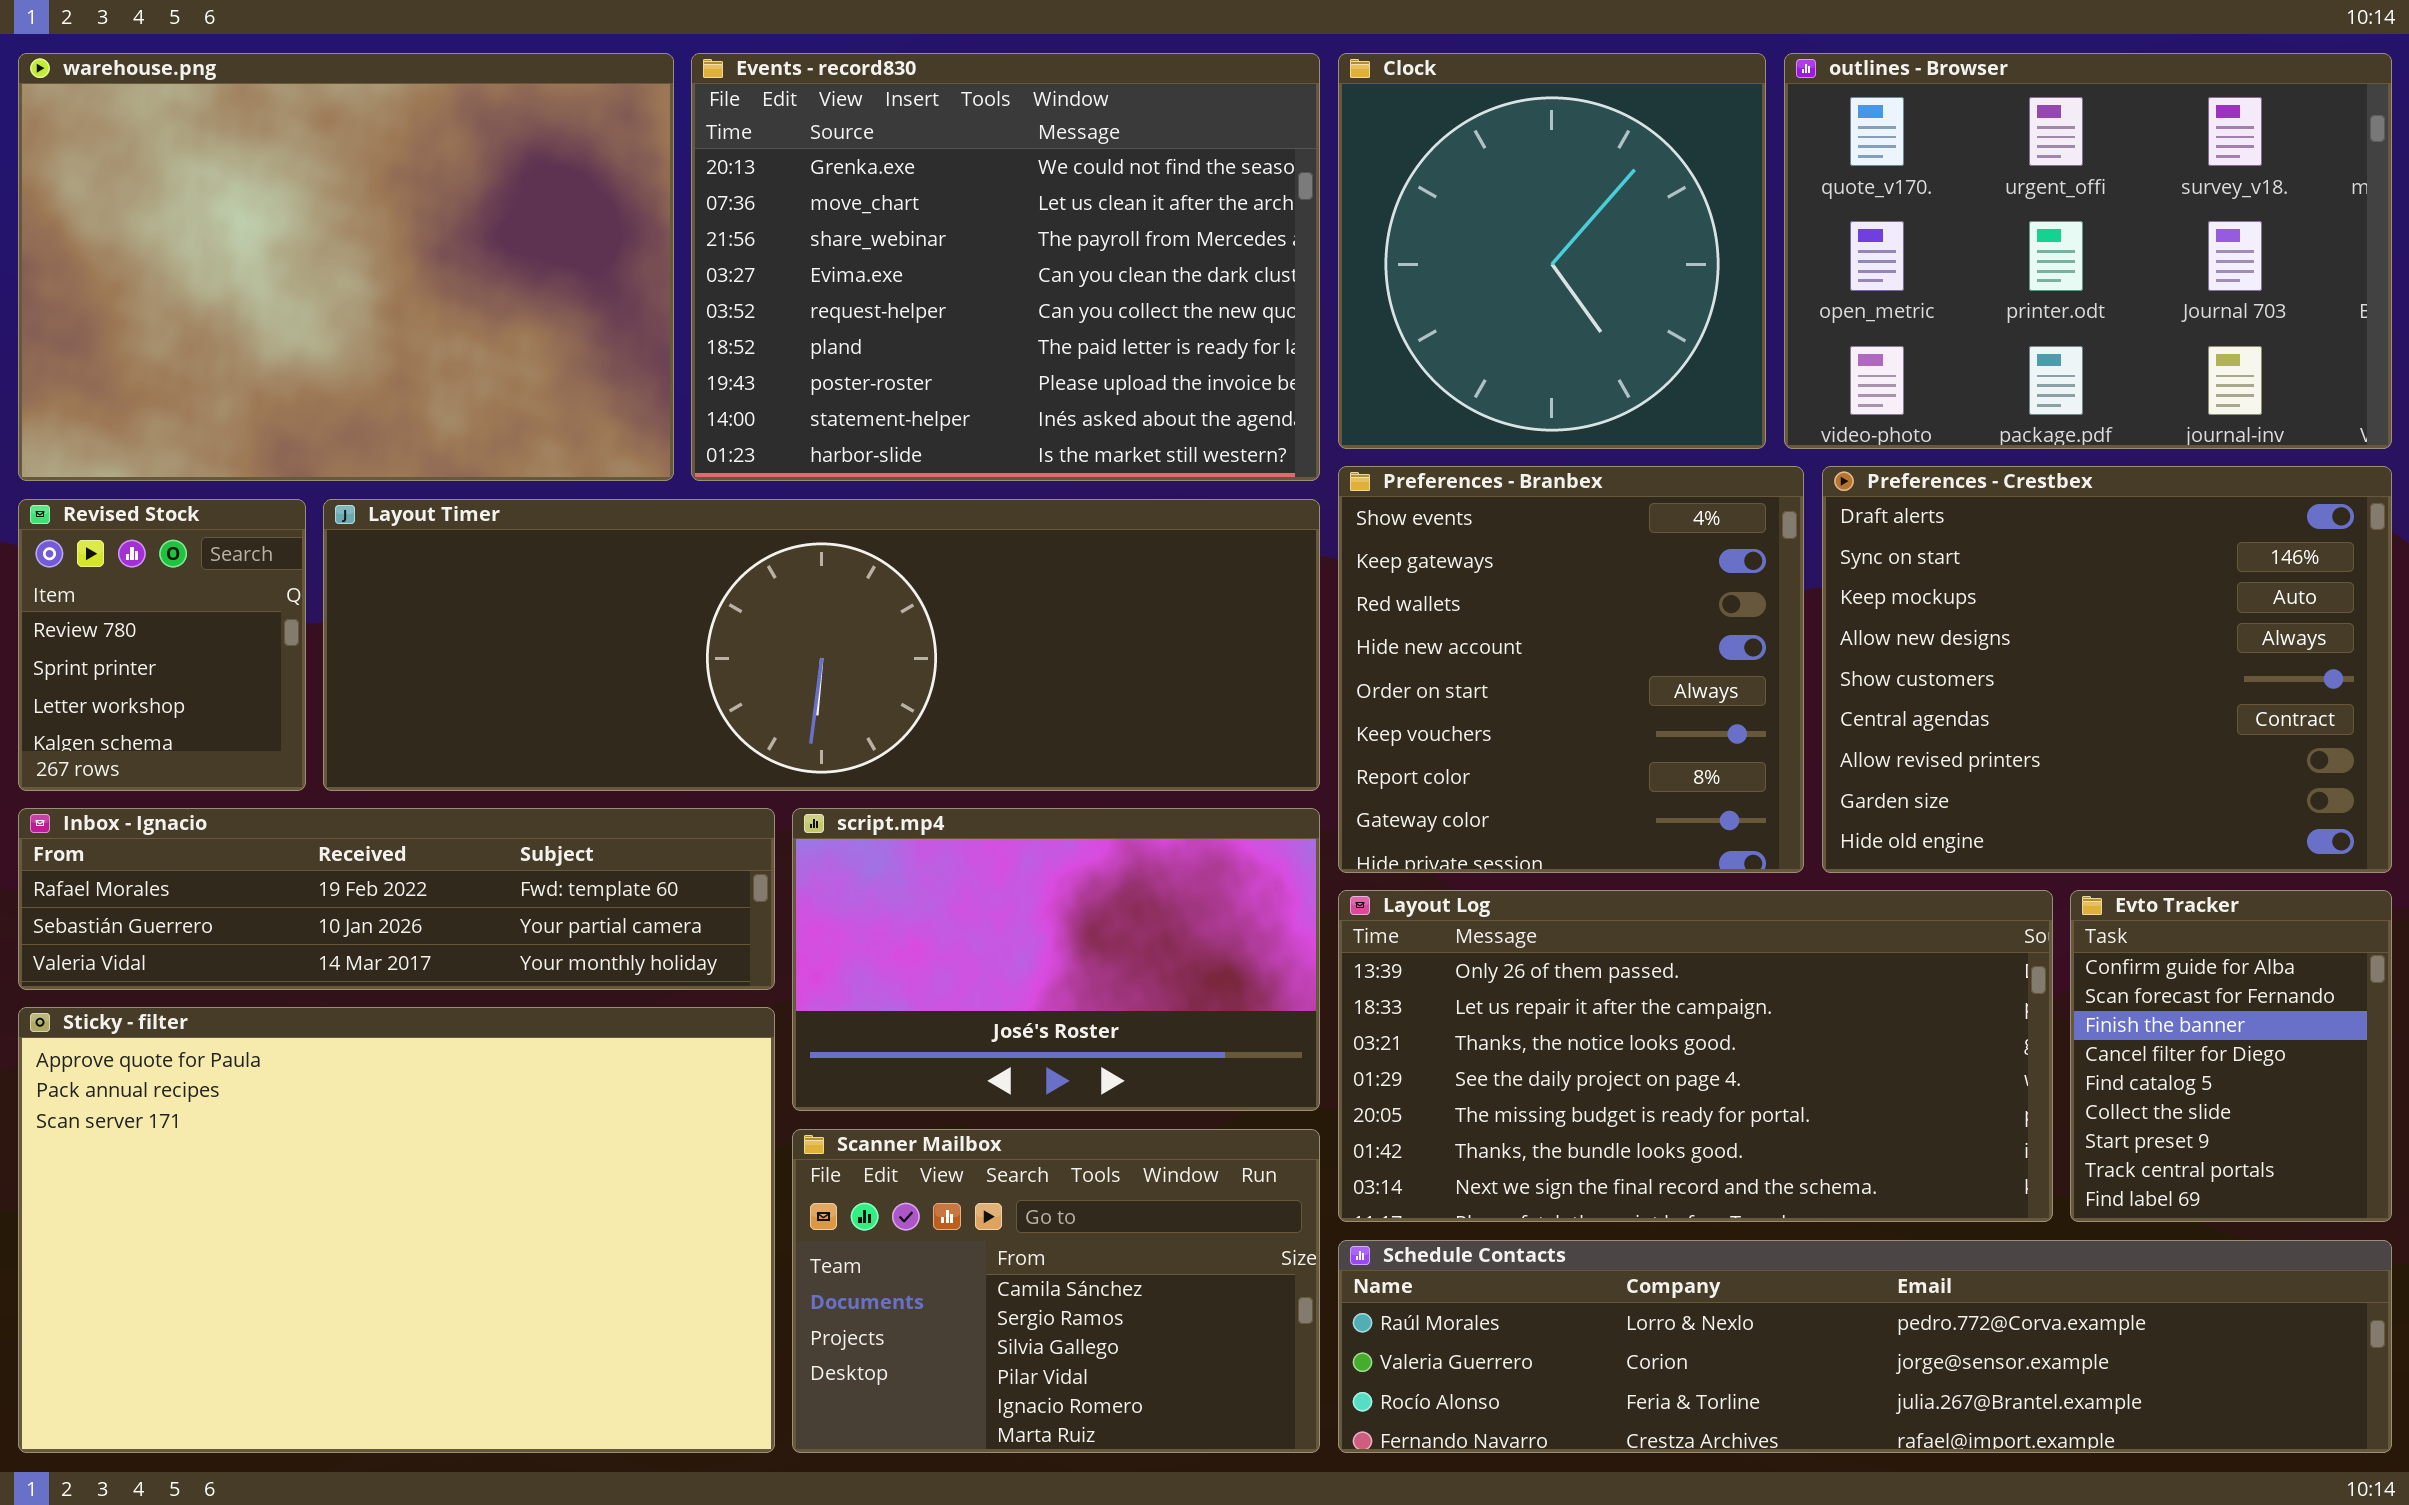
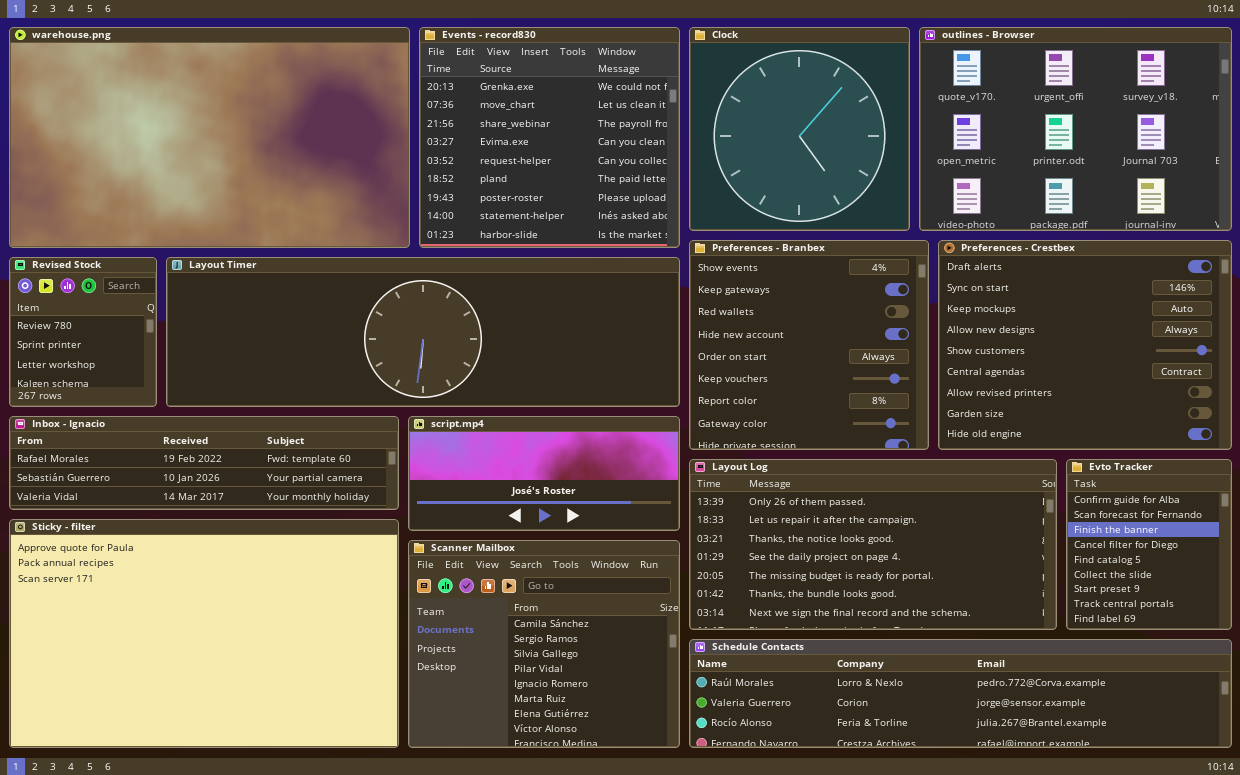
warehouse.png: [18,53,674,481] -> [9,27,410,248], resized
Events - record830: [691,53,1320,481] -> [419,27,680,248], resized
script.mp4: [792,808,1320,1111] -> [408,416,680,531], resized
Scanner Mailbox: [792,1129,1320,1453] -> [408,540,680,748], resized

